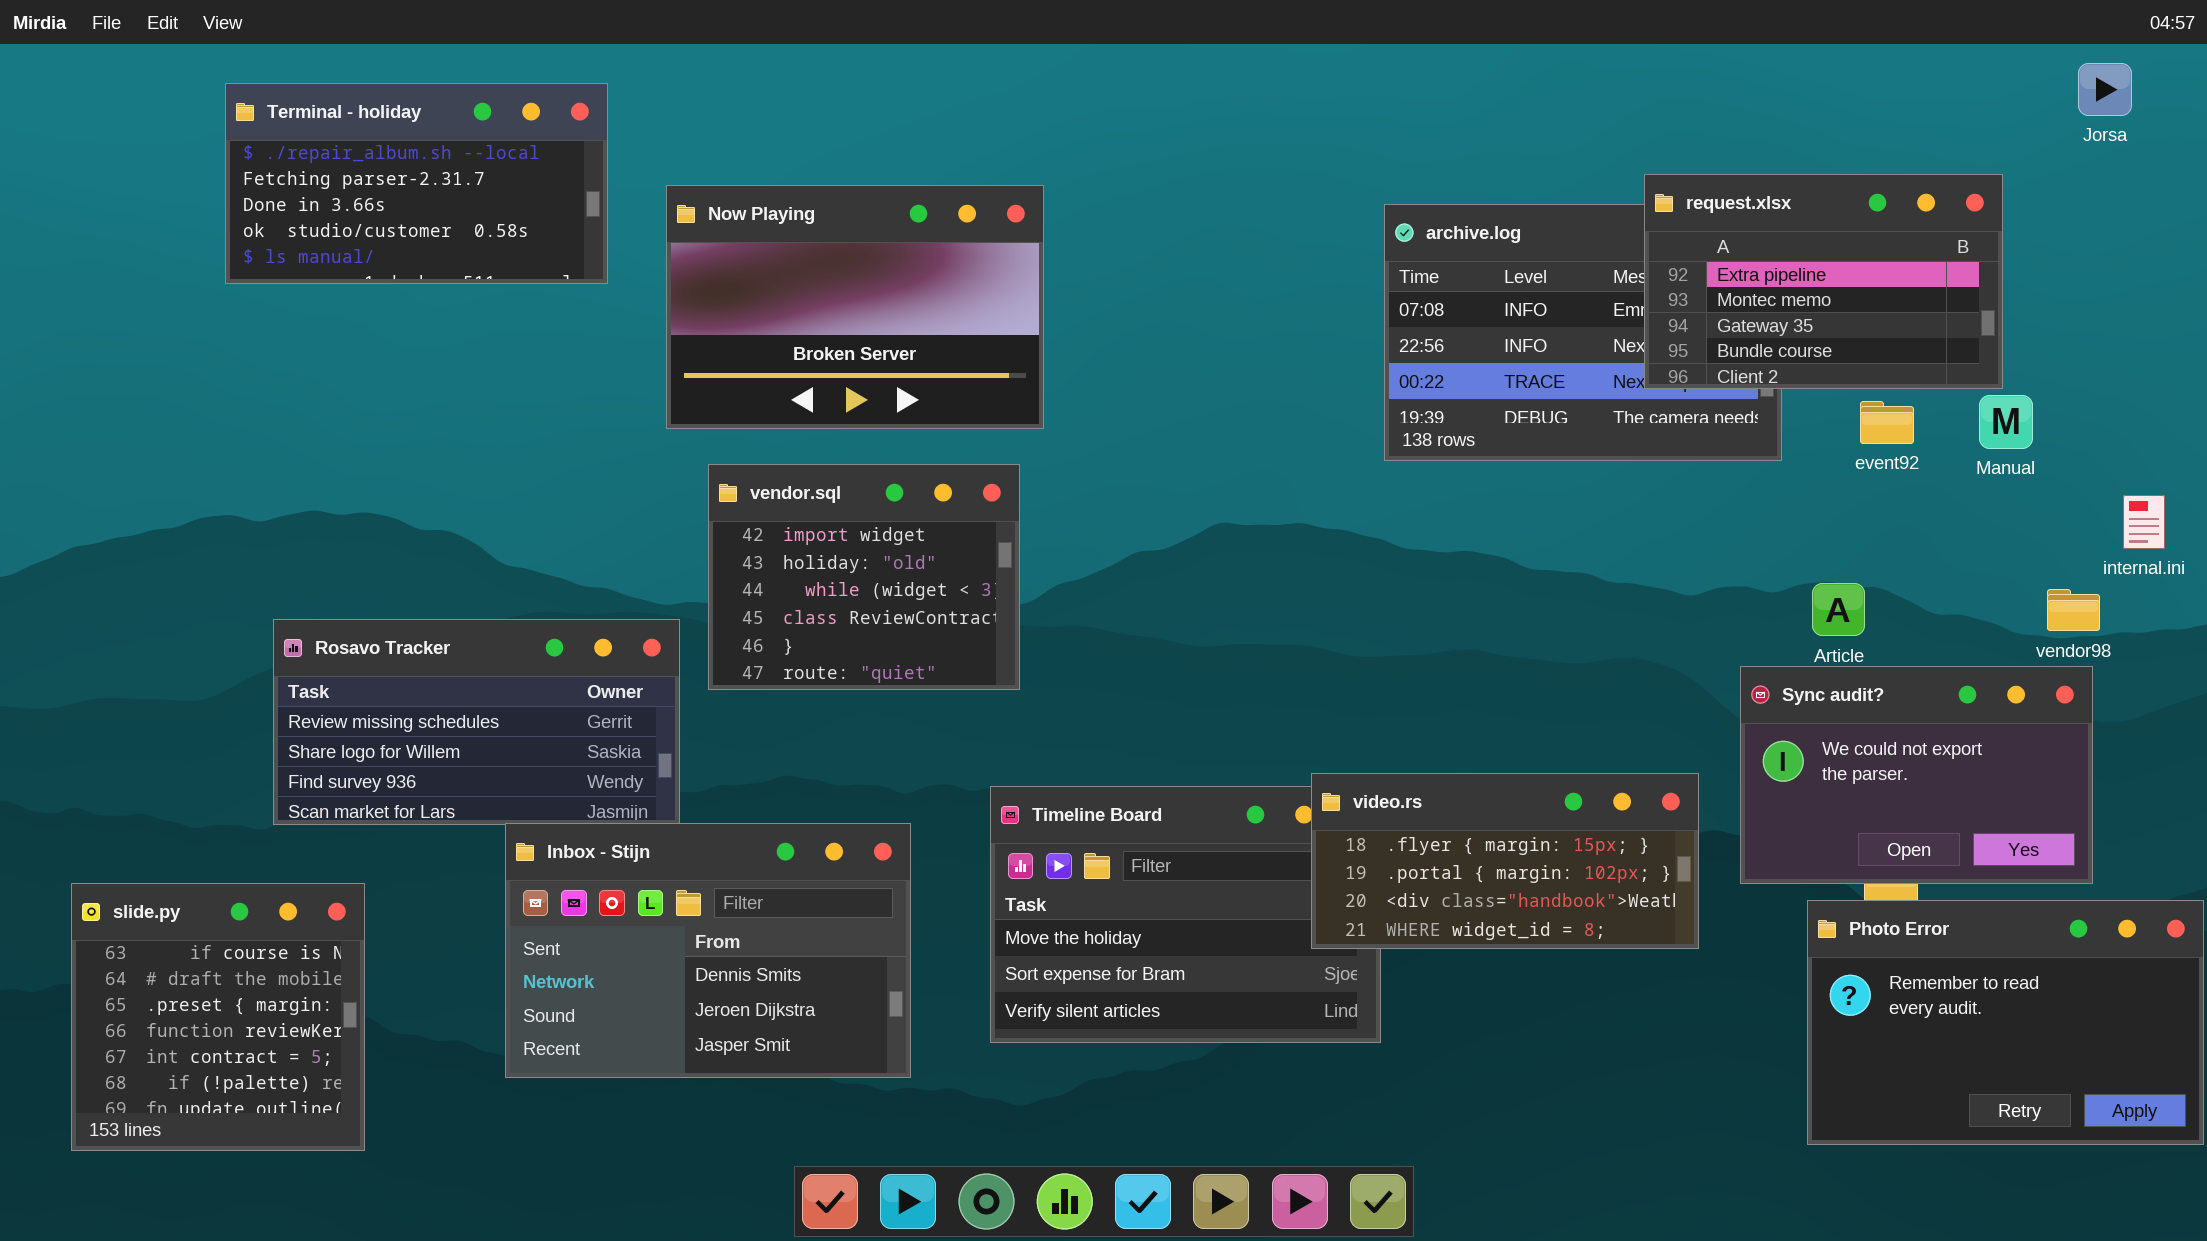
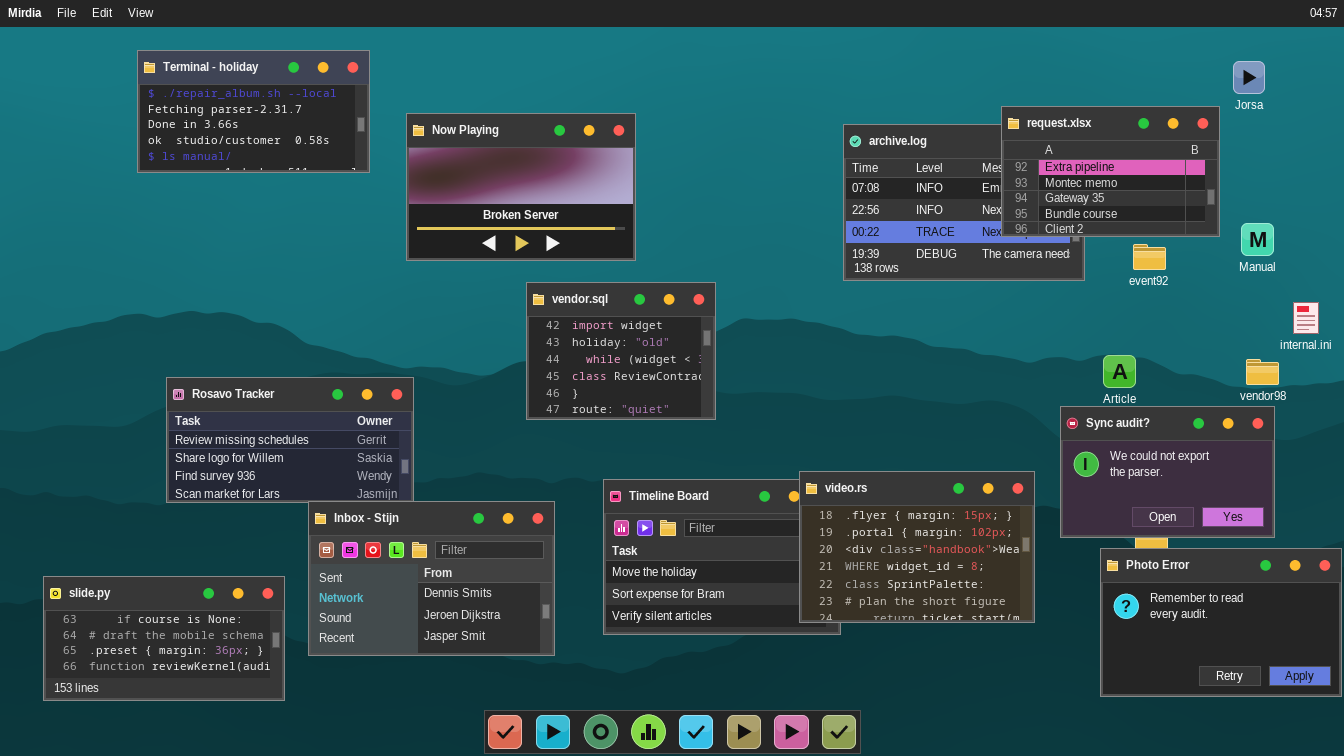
Jorsa: [2078,63,2132,116] -> [1233,61,1265,94], moved
Manual: [1979,395,2033,449] -> [1241,223,1274,256], moved
vendor.sql: [708,464,1020,690] -> [526,282,716,420], moved
video.rs: [1311,773,1699,949] -> [799,471,1035,623], resized
slide.py: [71,883,365,1151] -> [43,576,285,701], resized

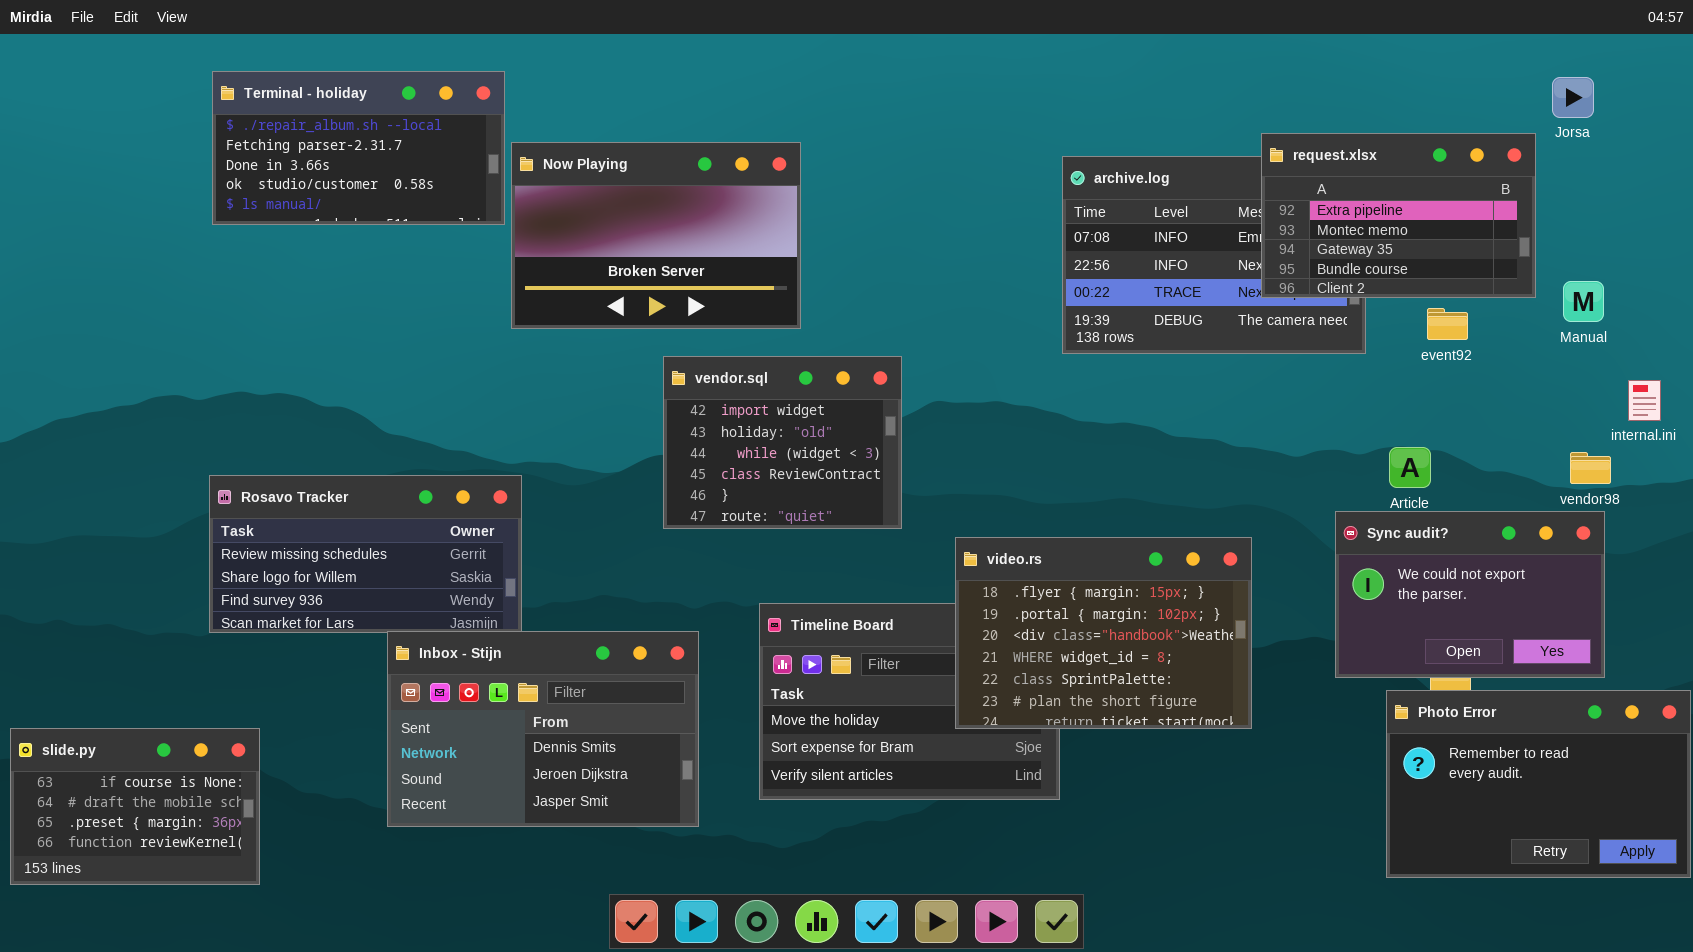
Terminal - holiday: [137,50,370,173] -> [212,71,505,225], moved
video.rs: [799,471,1035,623] -> [955,537,1252,729], moved
slide.py: [43,576,285,701] -> [10,728,260,885], moved, resized

